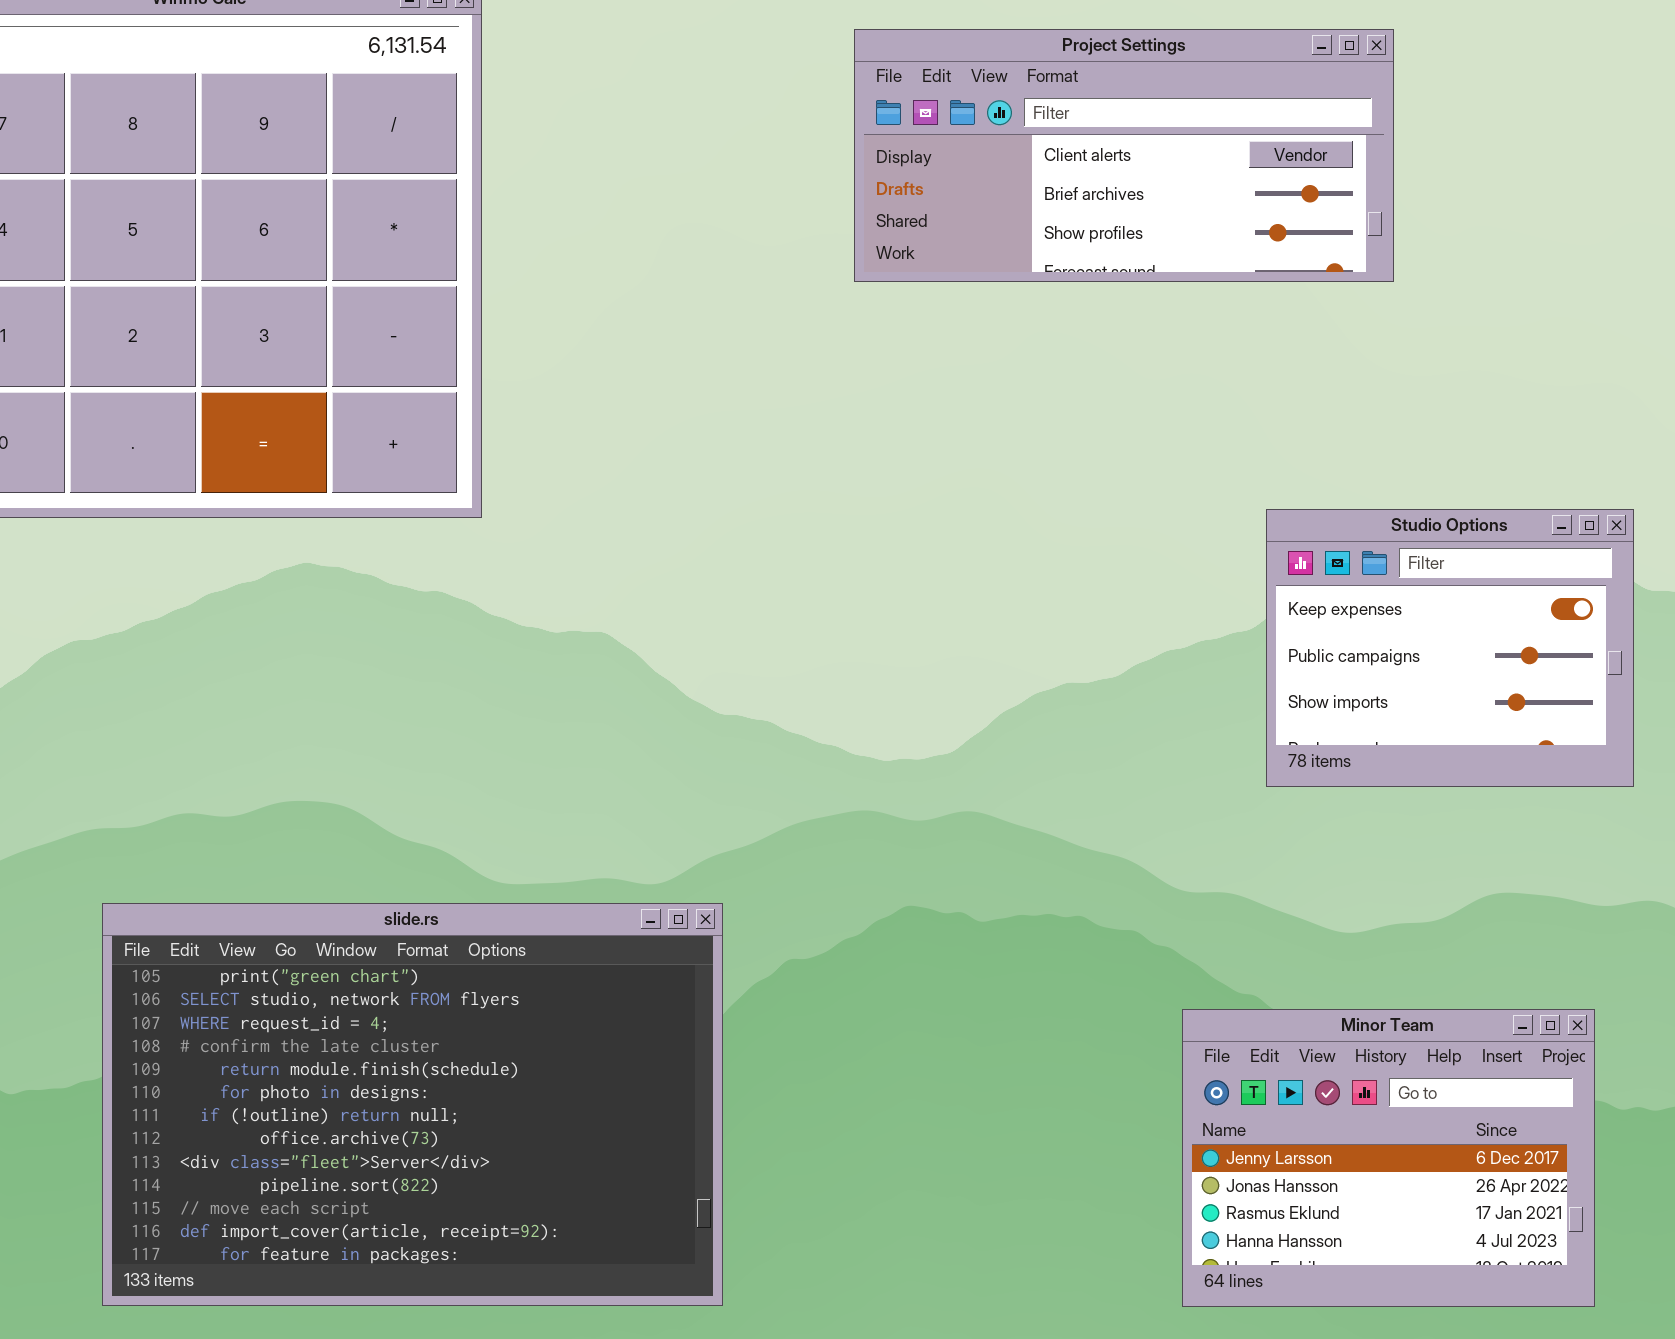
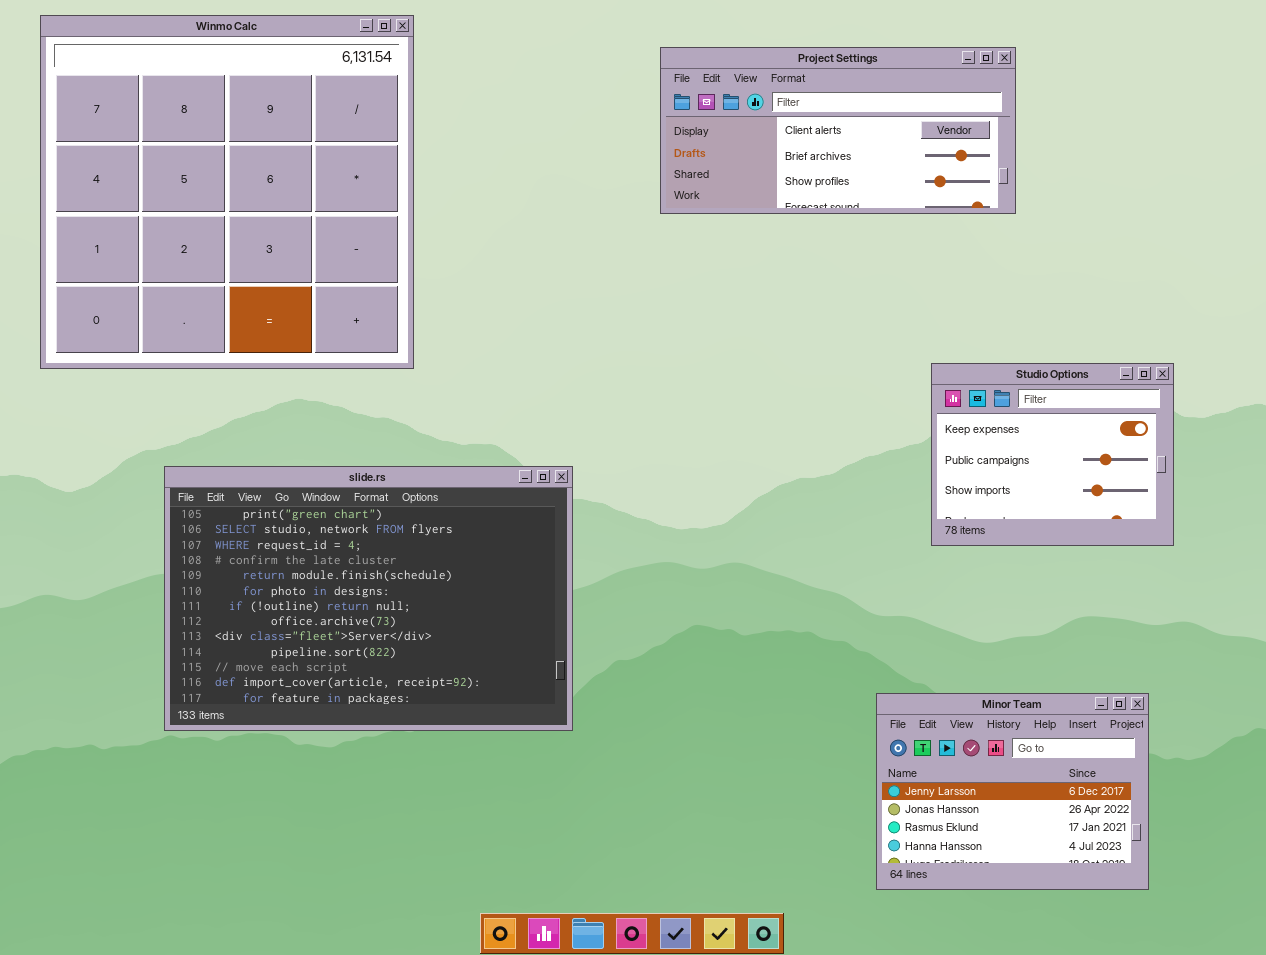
slide.rs: [102,903,723,1306] -> [164,466,573,731], moved

